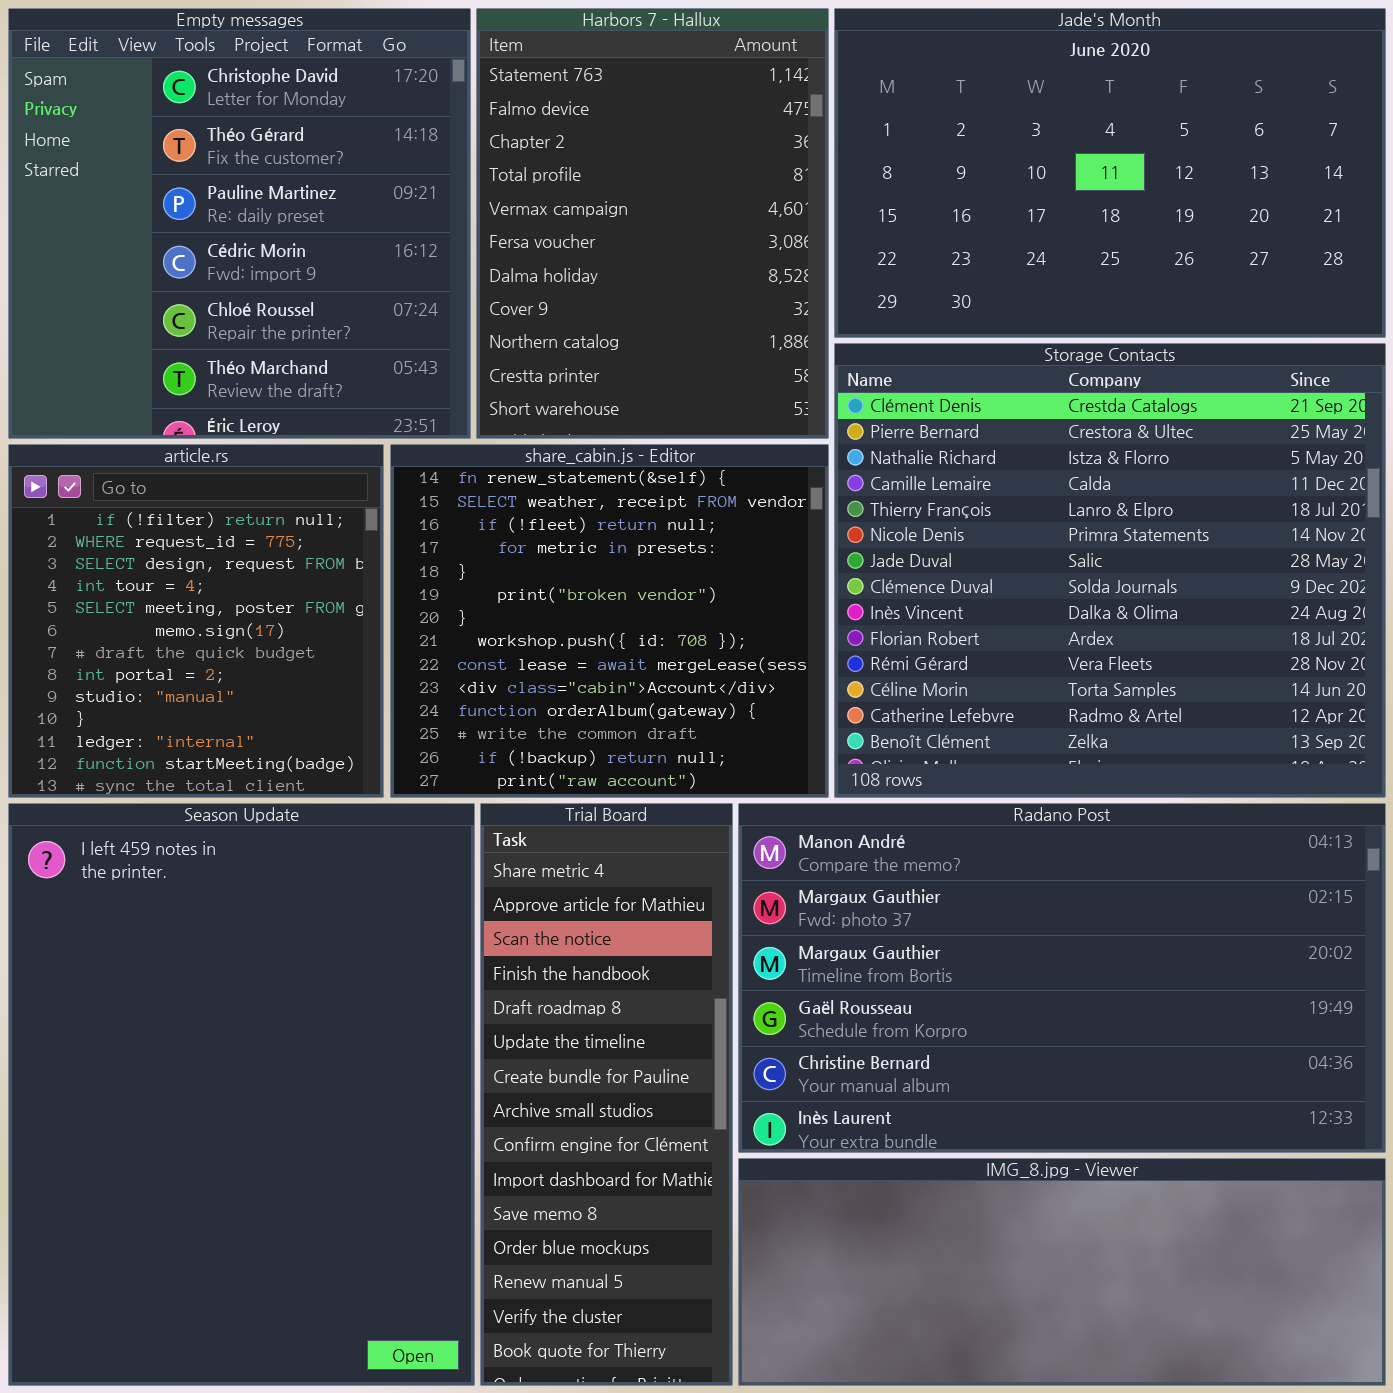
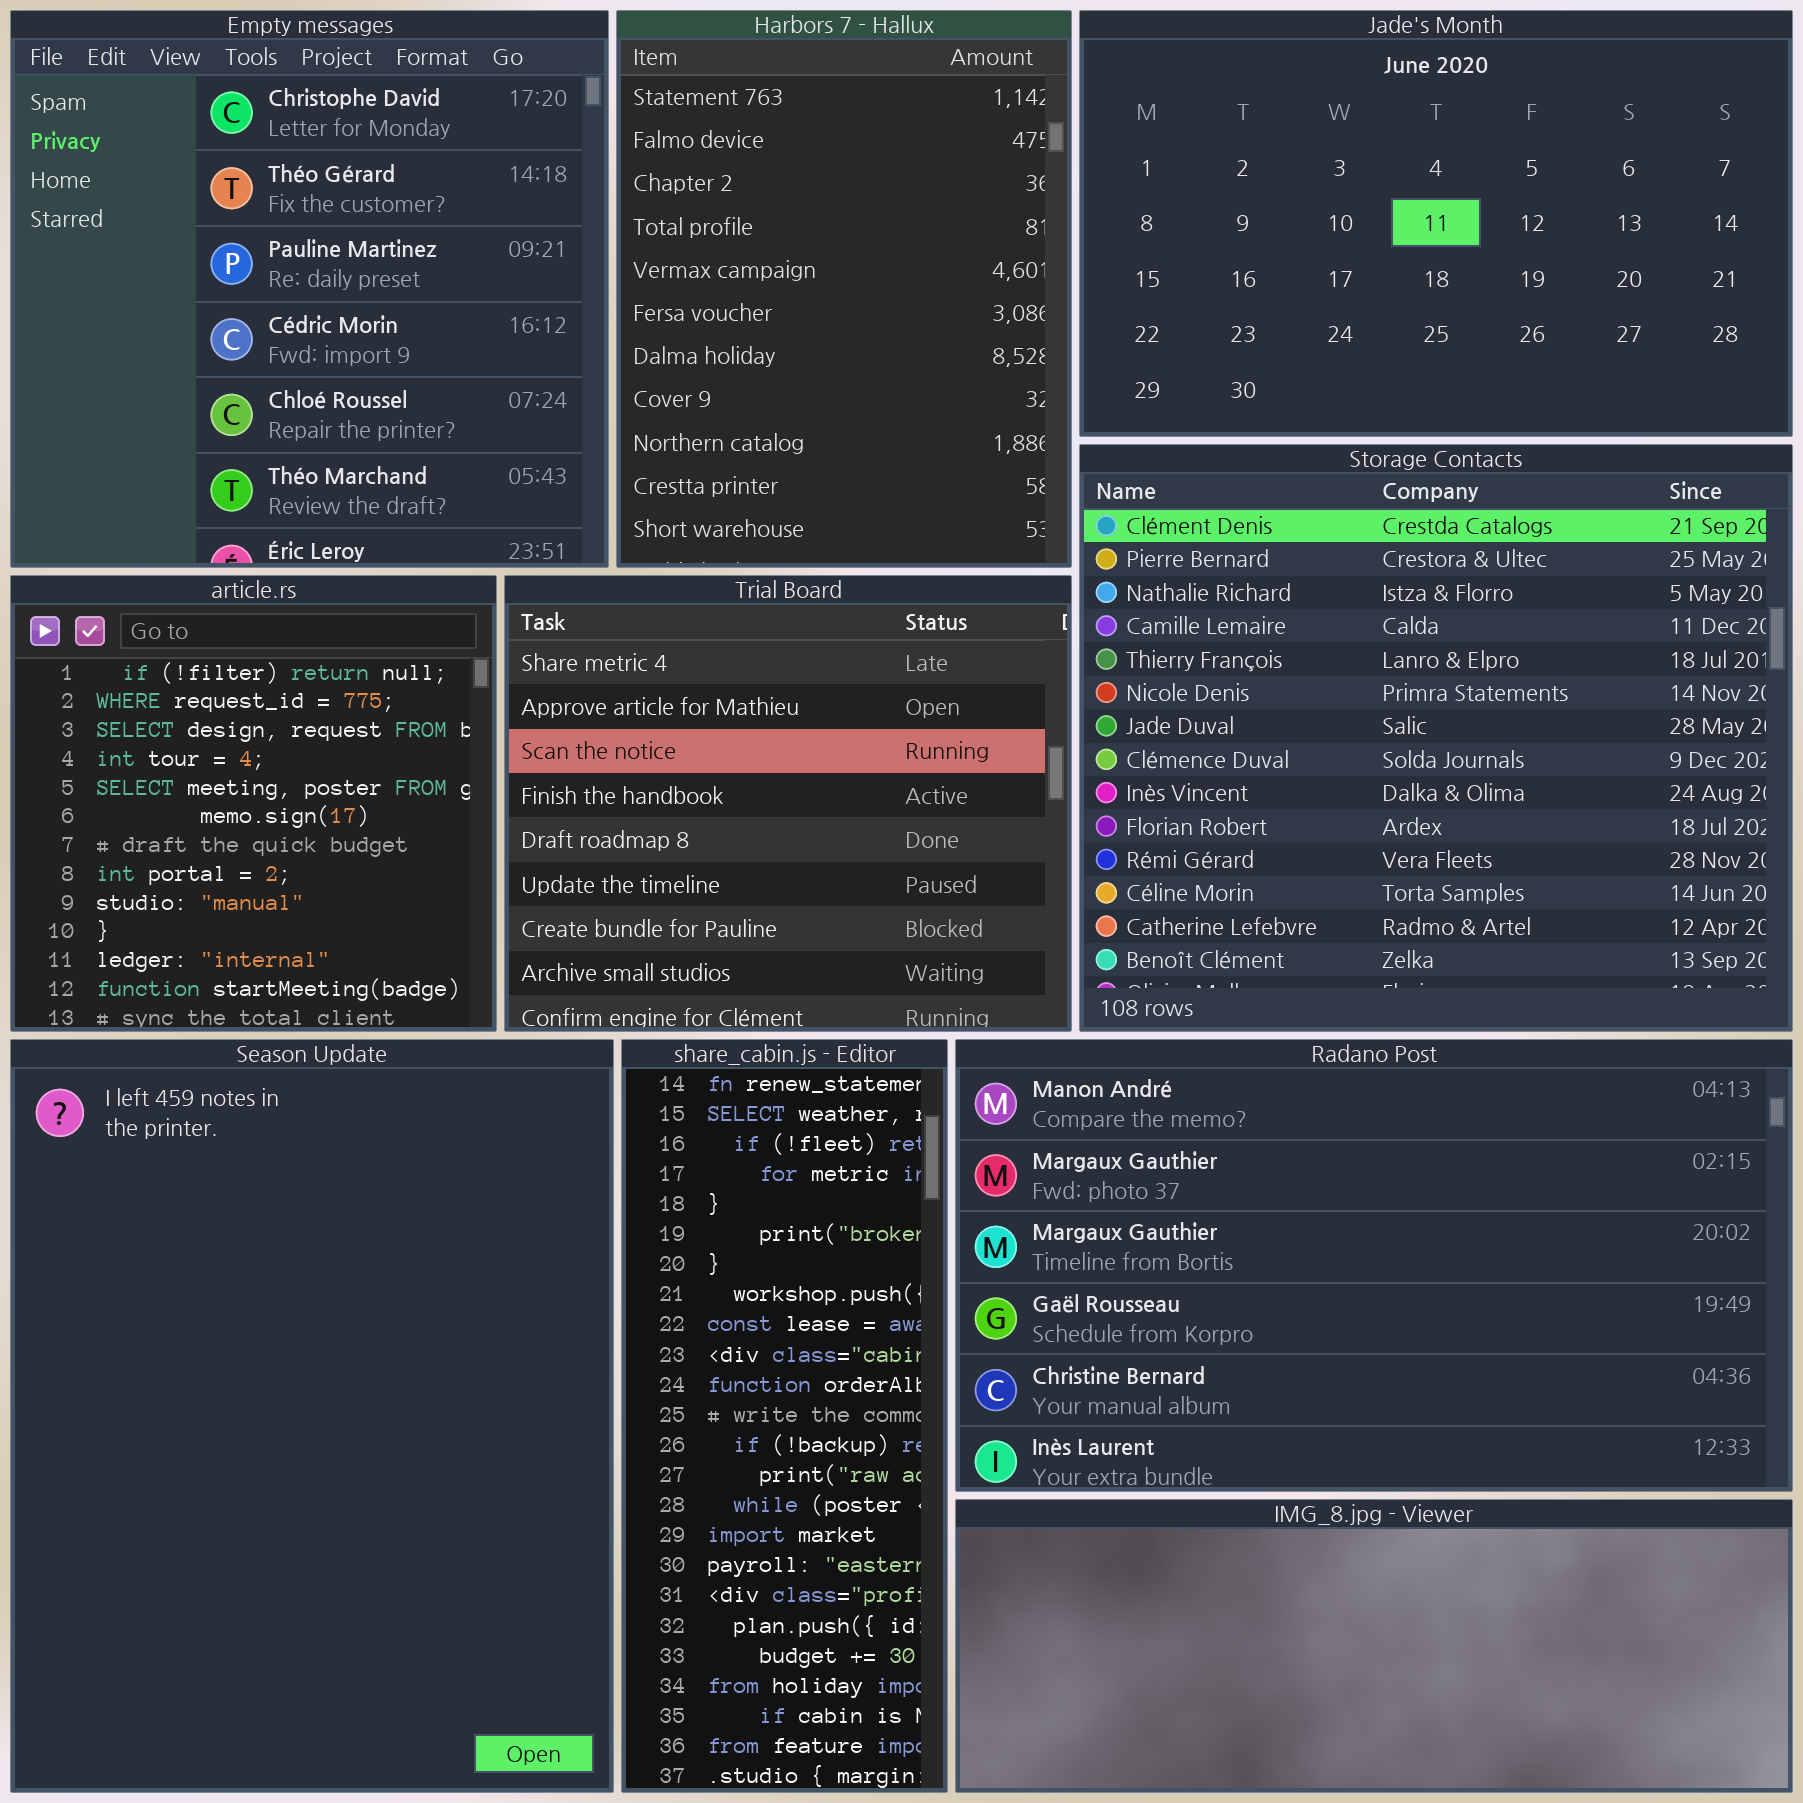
share_cabin.js - Editor: [390,444,829,798] -> [621,1039,948,1793], moved, resized
Trial Board: [480,803,733,1386] -> [504,575,1072,1032], moved, resized

